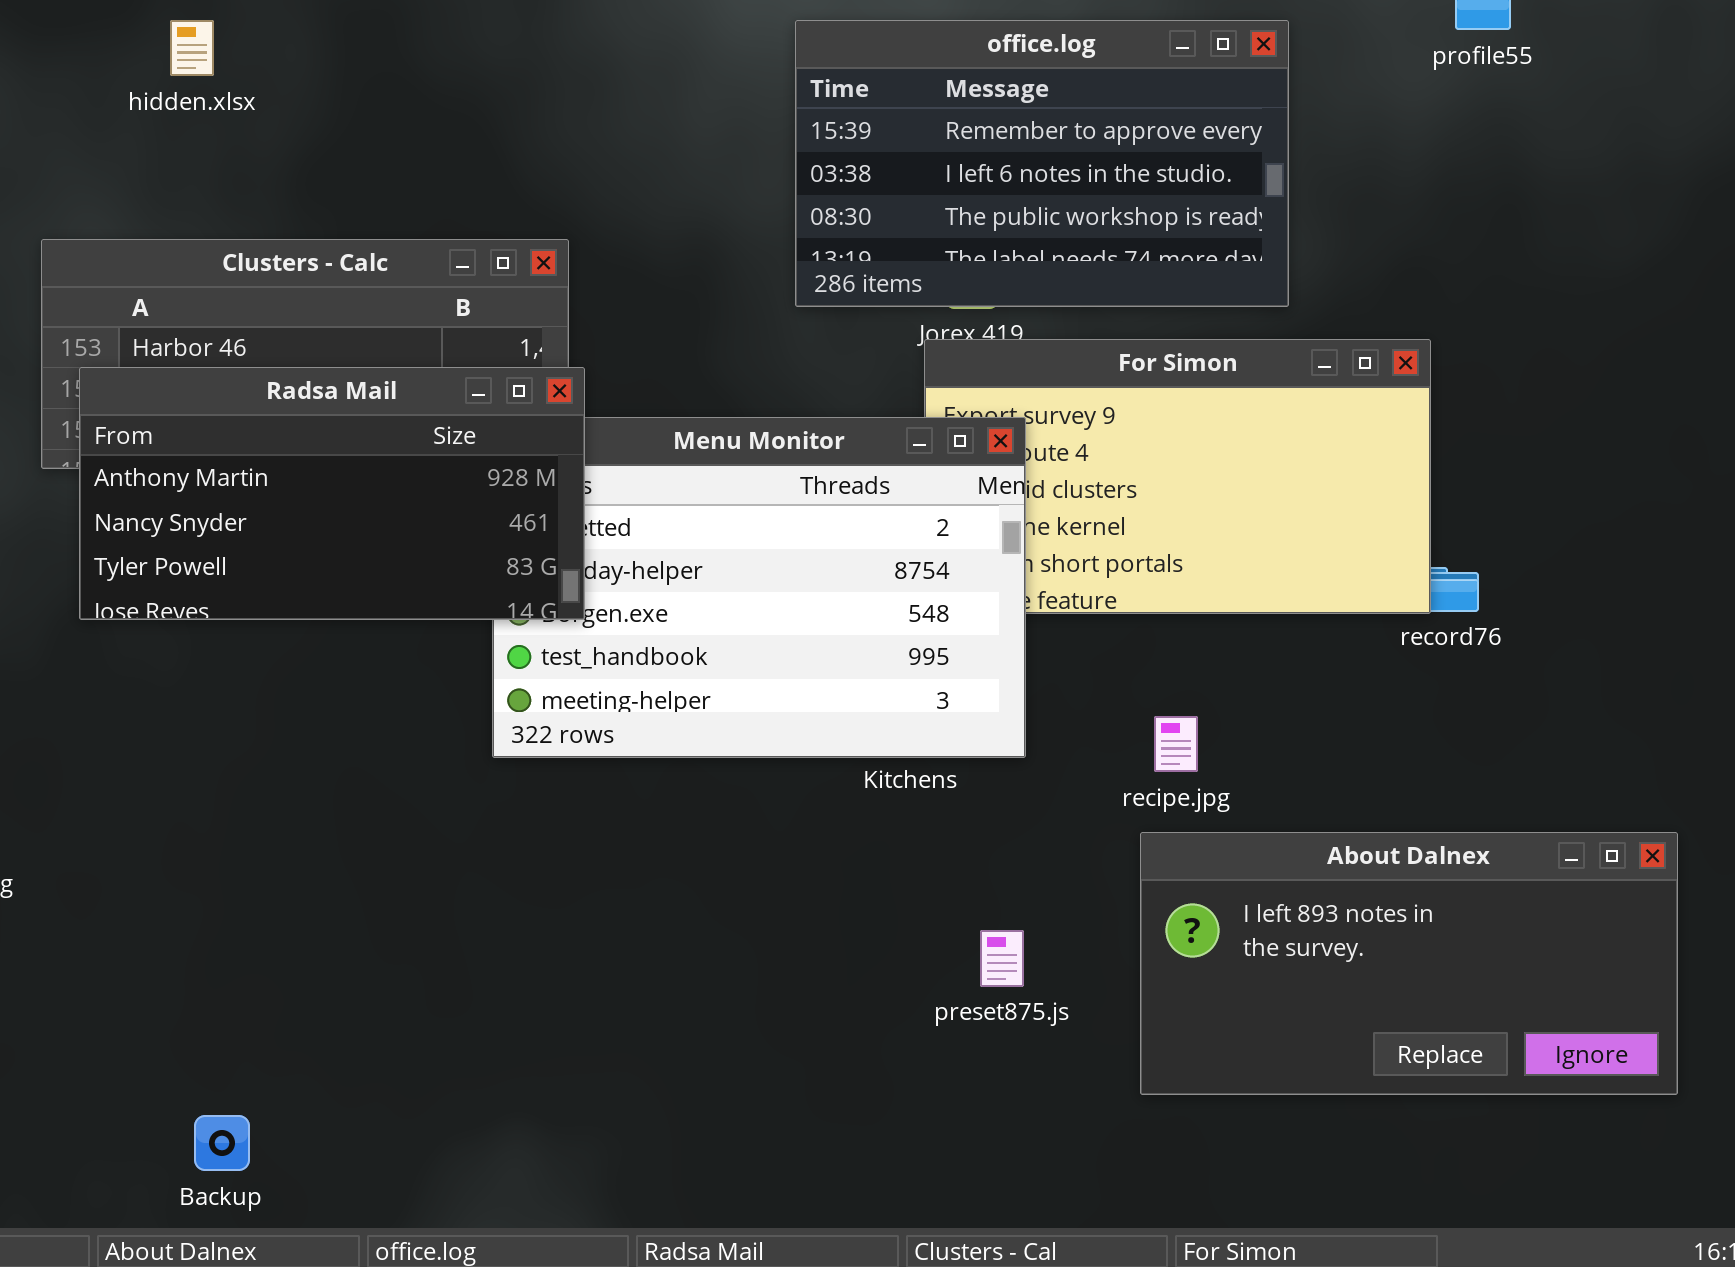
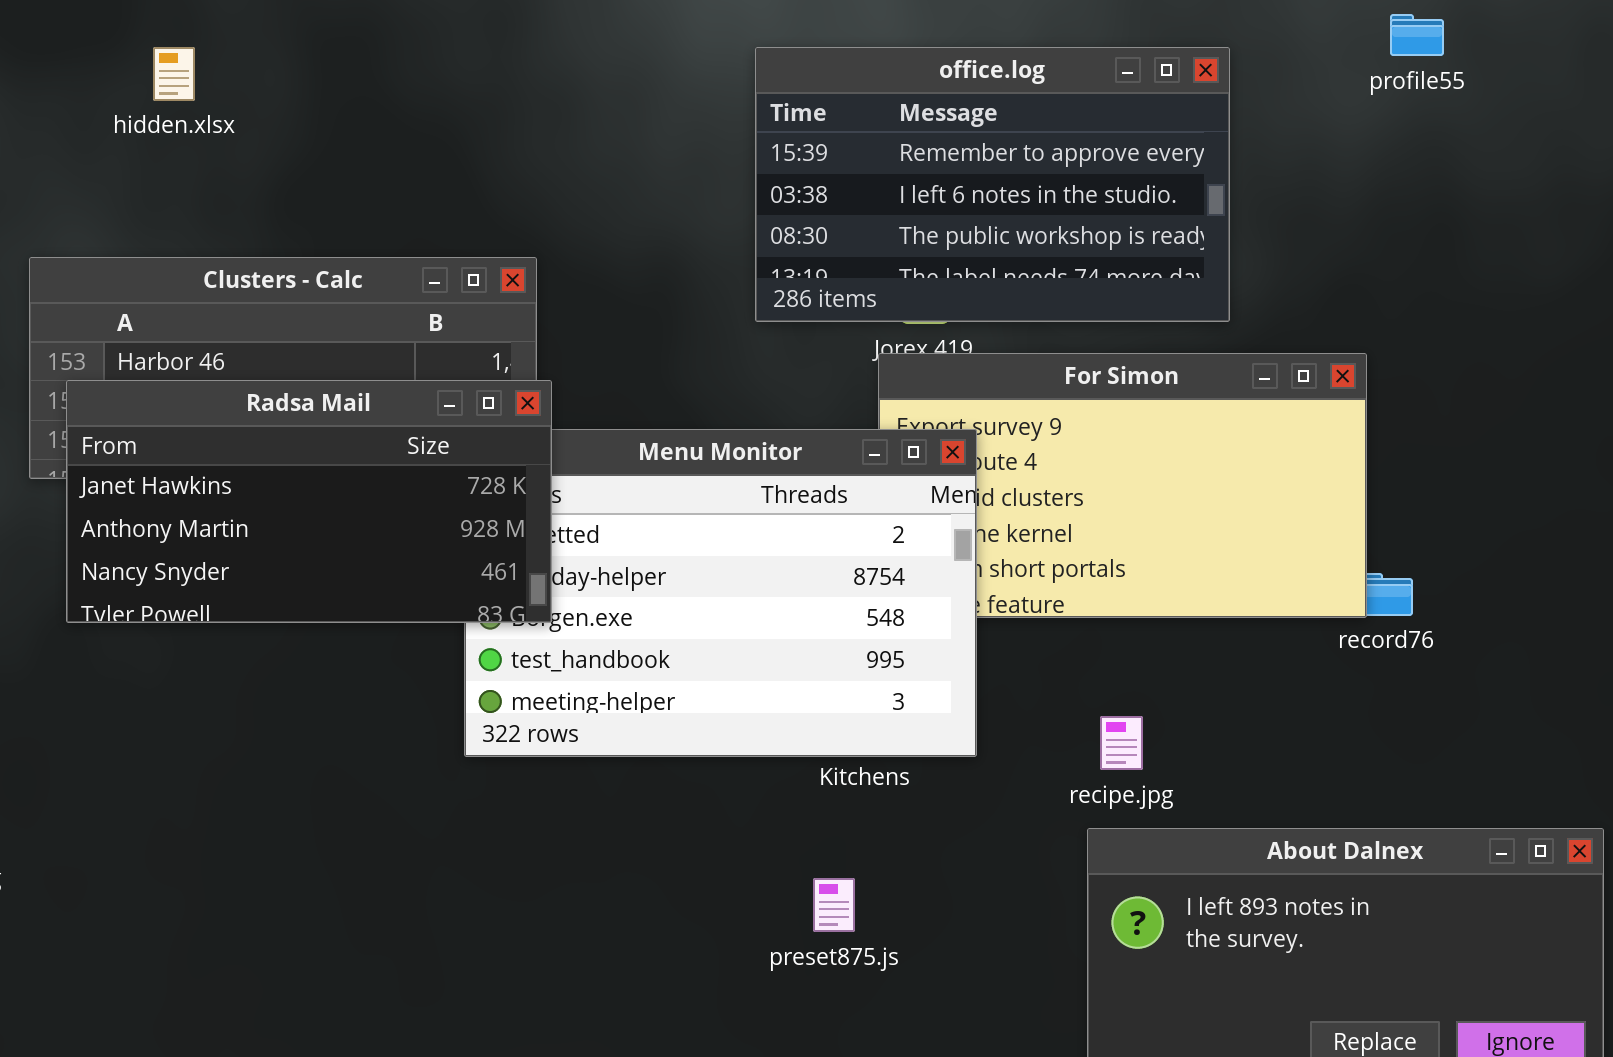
Radsa Mail: [79,367,585,620] -> [66,380,552,623], scrolled up 1 row
preset875.js: [980,930,1024,987] -> [813,878,855,932], moved

